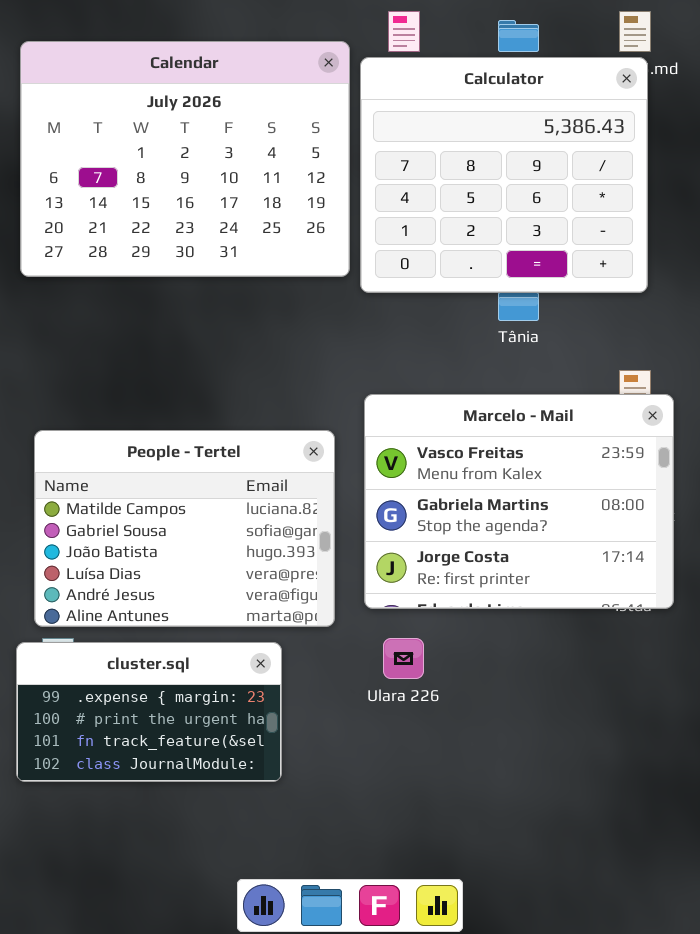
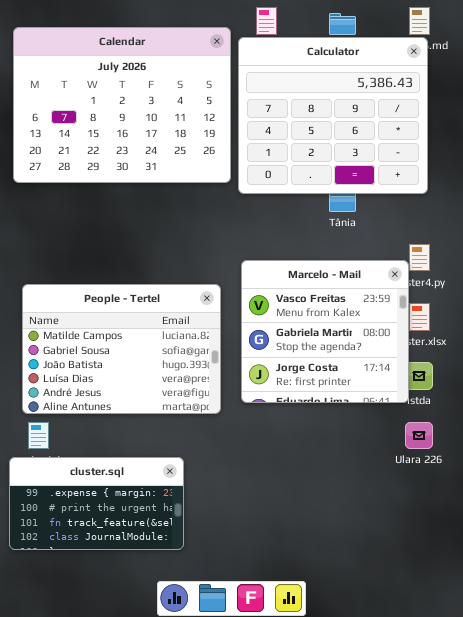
Marcelo - Mail: [364,394,674,609] -> [241,260,409,403], resized
Ulara 226: [383,638,424,679] -> [405,422,433,449], moved
cluster.sql: [16,642,282,782] -> [9,457,184,550], moved

